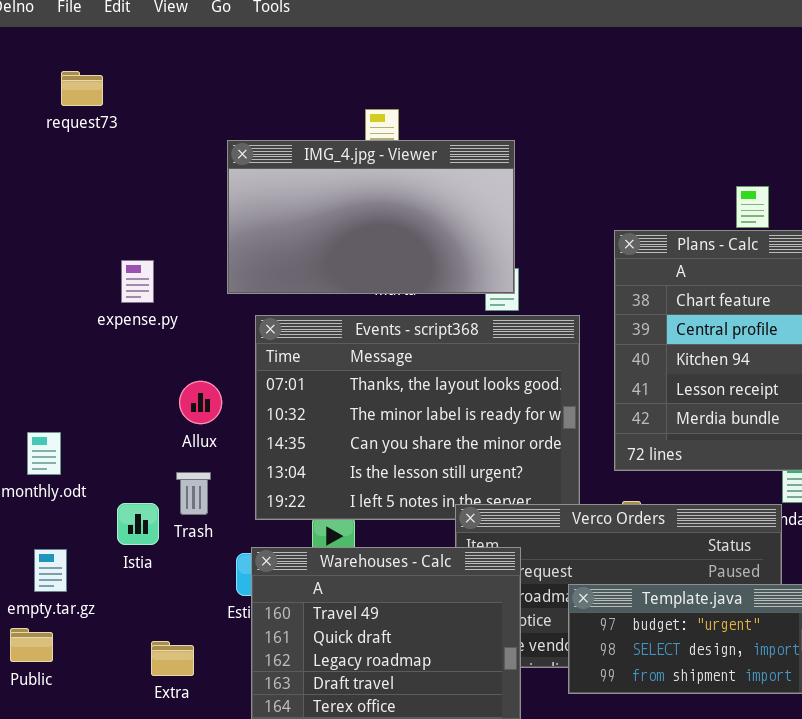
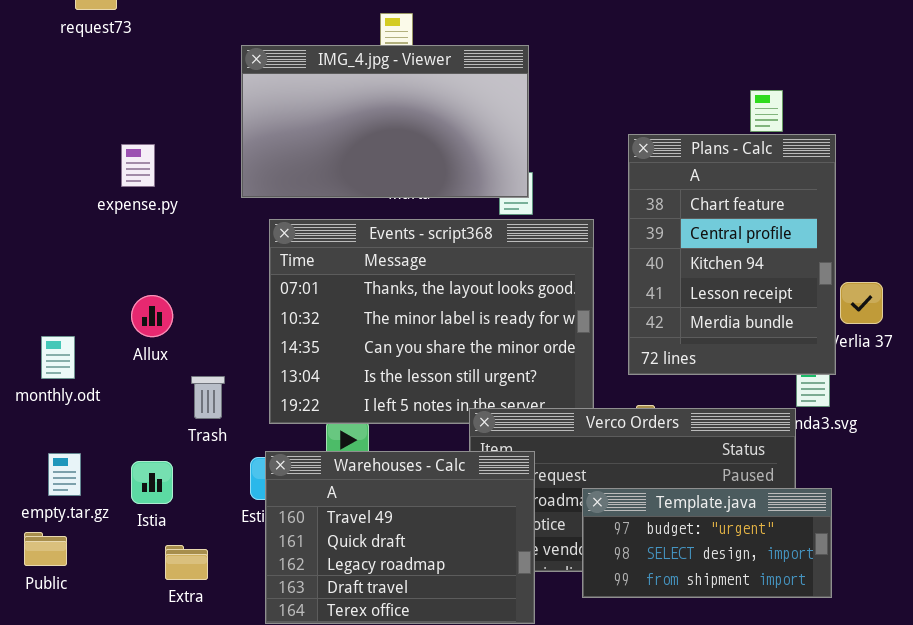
expense.py: [121,260,154,303] -> [121,144,155,187], moved
Allux: [179,381,222,424] -> [131,295,173,337], moved
Istia: [117,503,159,545] -> [131,461,173,504], moved

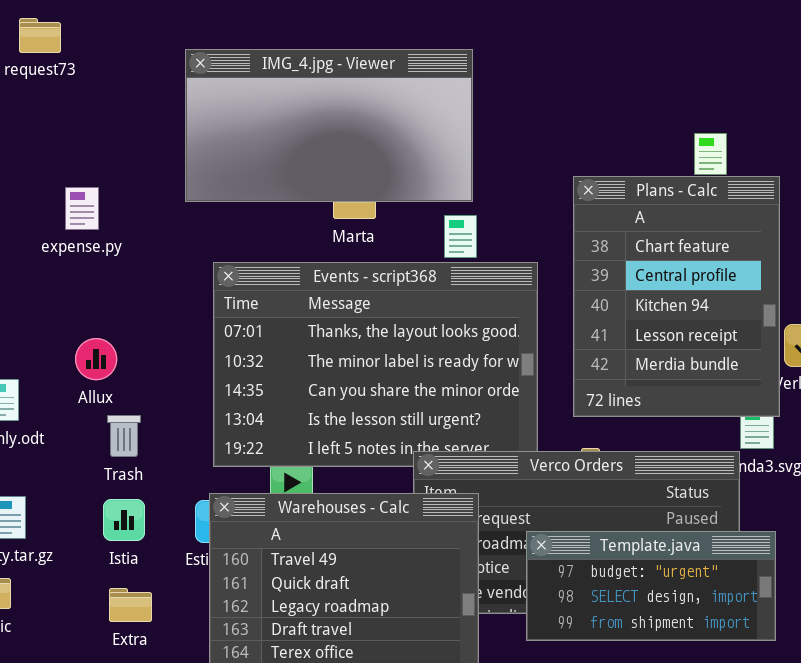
IMG_4.jpg - Viewer: [241,45,529,198] -> [185,49,473,202], moved
Trash: [191,376,225,419] -> [107,415,141,457], moved
Istia: [131,461,173,504] -> [103,499,145,541], moved

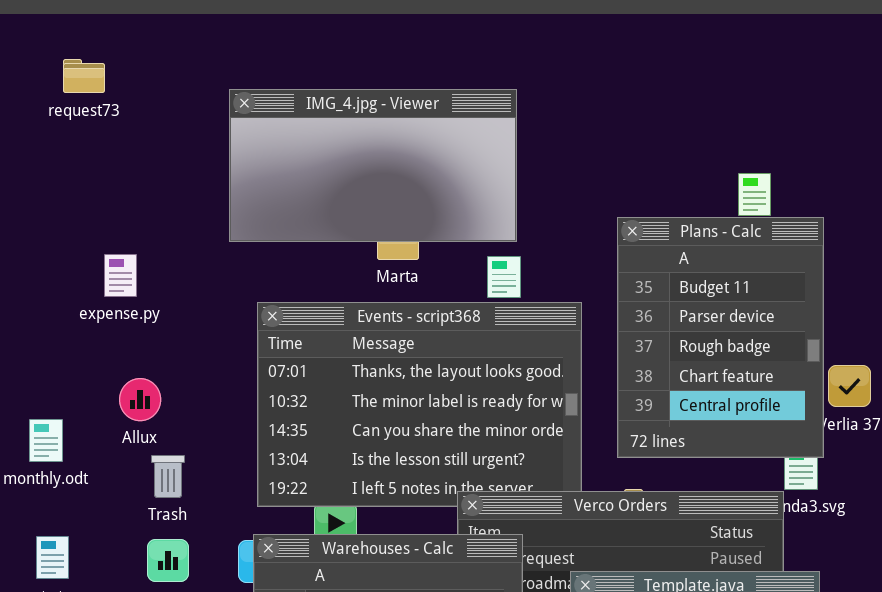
Plans - Calc: [573,176,780,417] -> [617,217,824,458], scrolled up 3 rows
expense.py: [65,187,99,230] -> [104,254,137,297], moved

